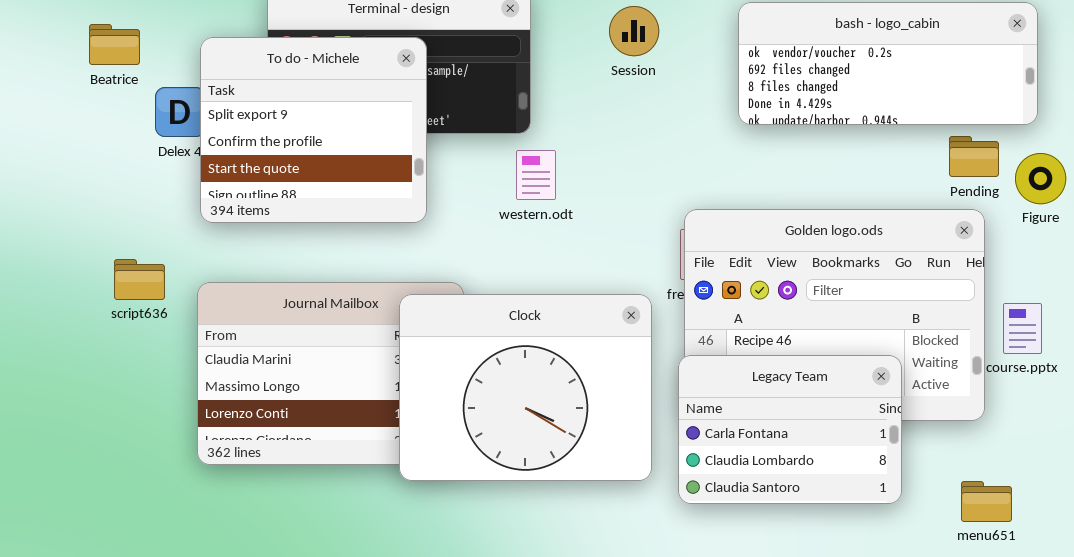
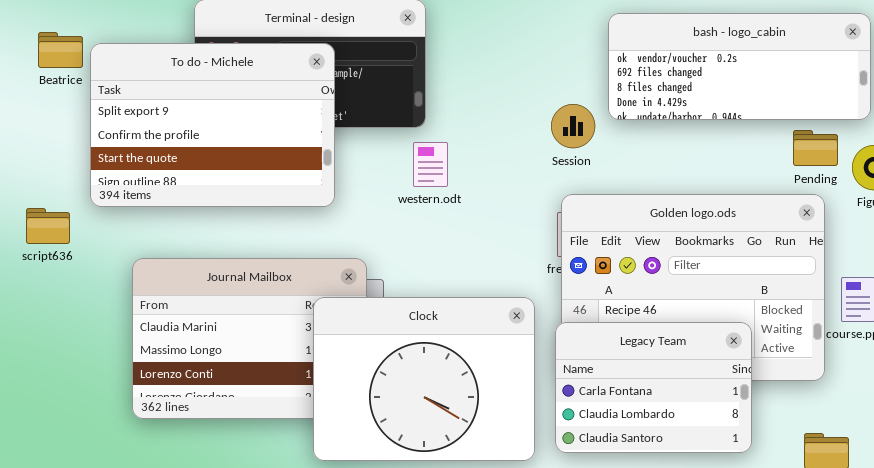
Session: [609,6,659,56] -> [551,104,595,148], moved
To do - Michele: [200,37,427,223] -> [90,43,335,207], resized
script636: [114,259,165,300] -> [26,208,70,244], moved
Clock: [399,294,652,481] -> [313,297,535,461], moved

